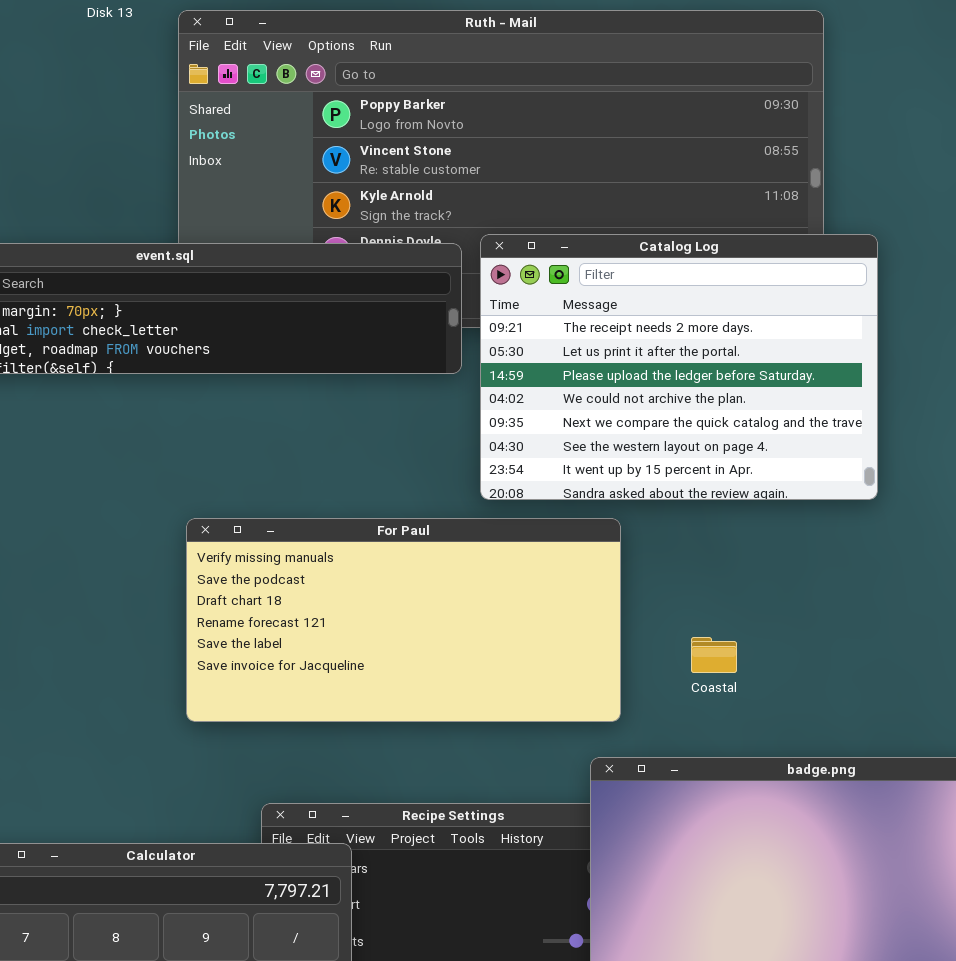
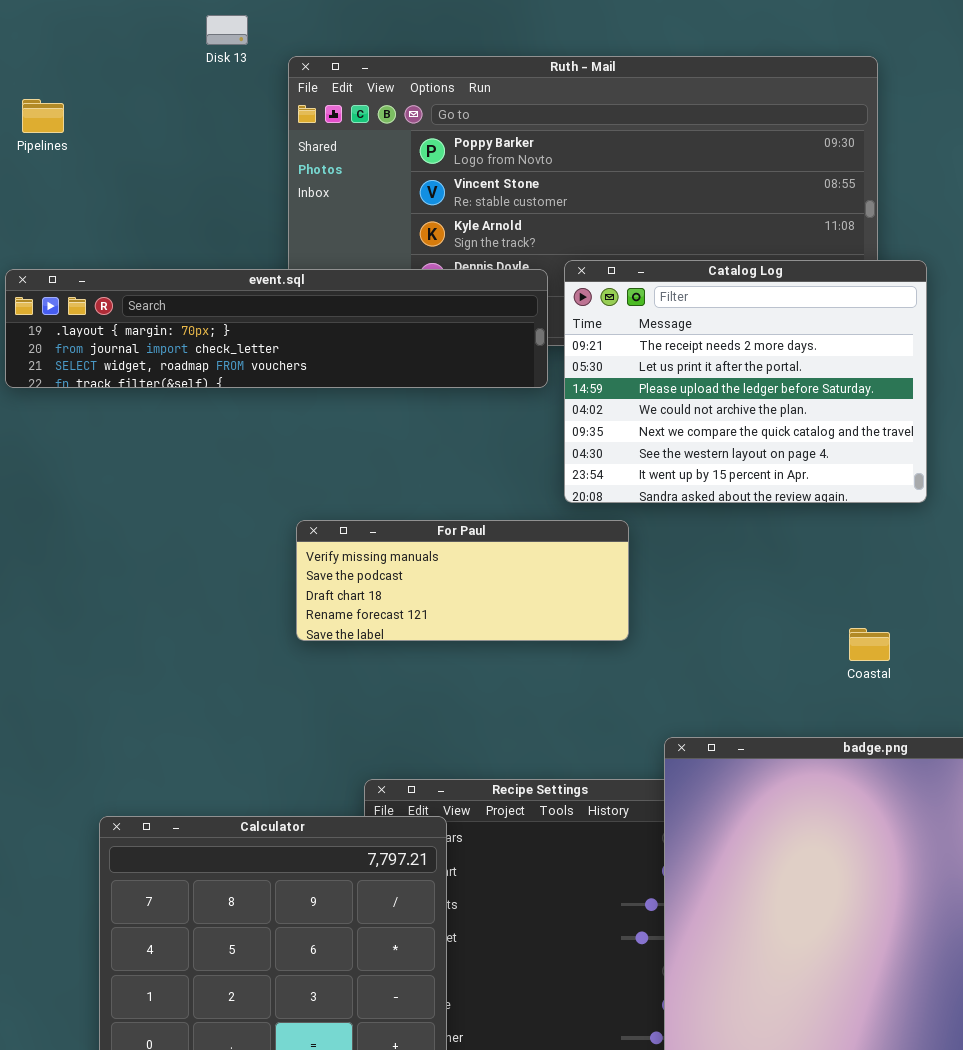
For Paul: [186,518,621,722] -> [296,520,629,641], resized
Coastal: [691,637,737,673] -> [849,628,890,661], moved

